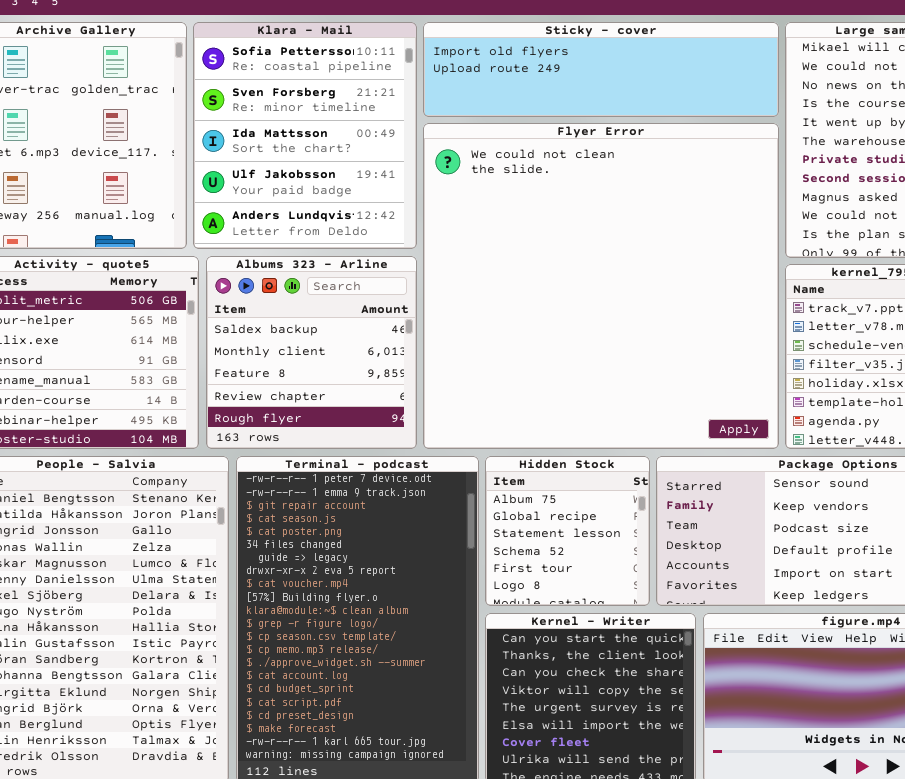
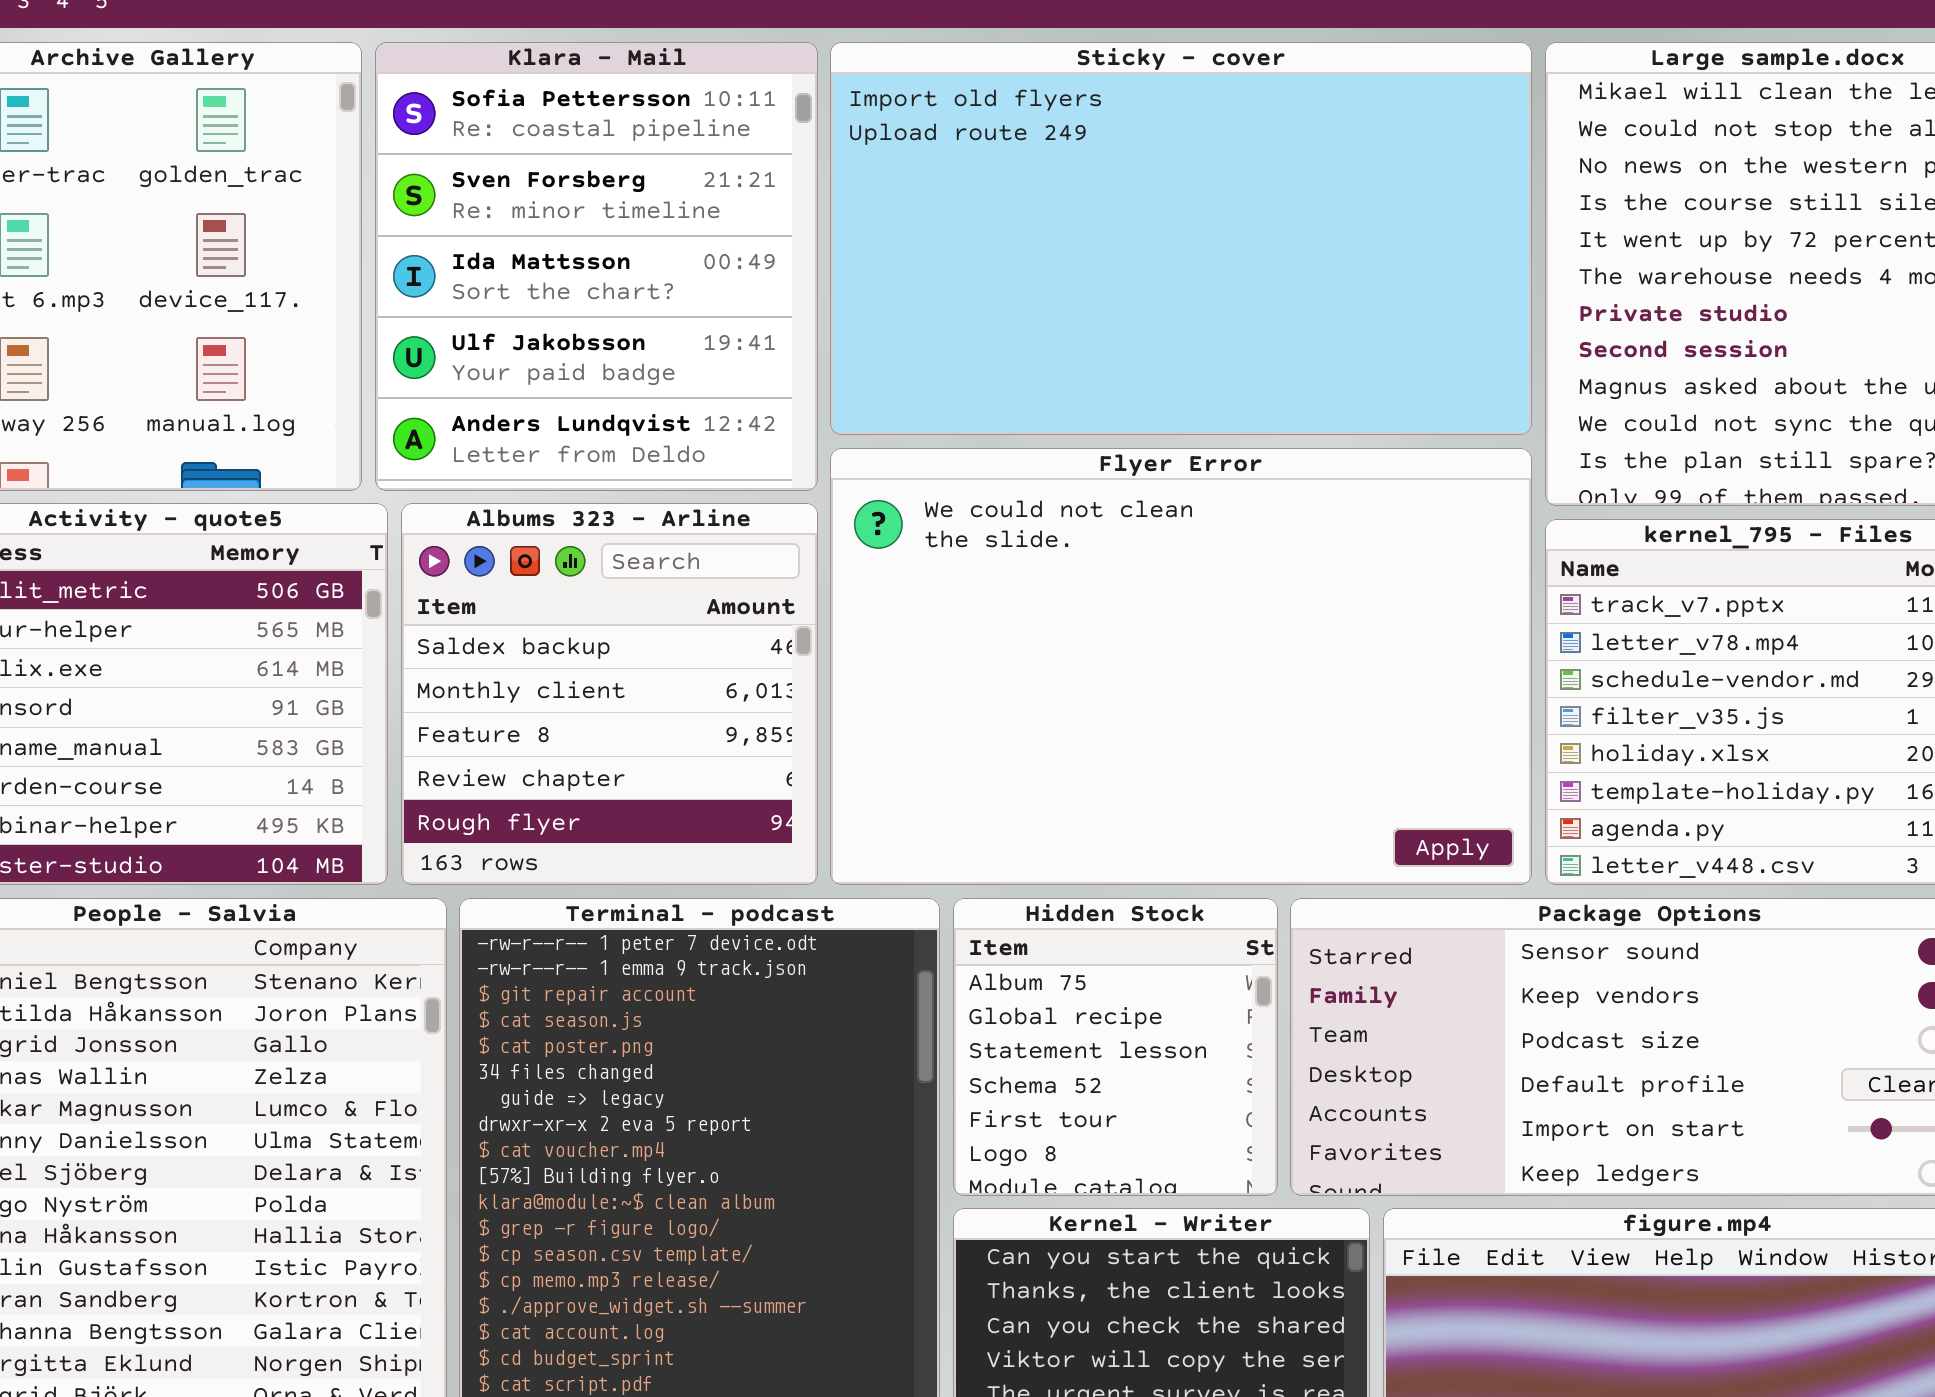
Sticky - cover: [423,22,779,117] -> [830,42,1532,435], resized
Flyer Error: [423,123,779,449] -> [830,448,1532,885], resized

